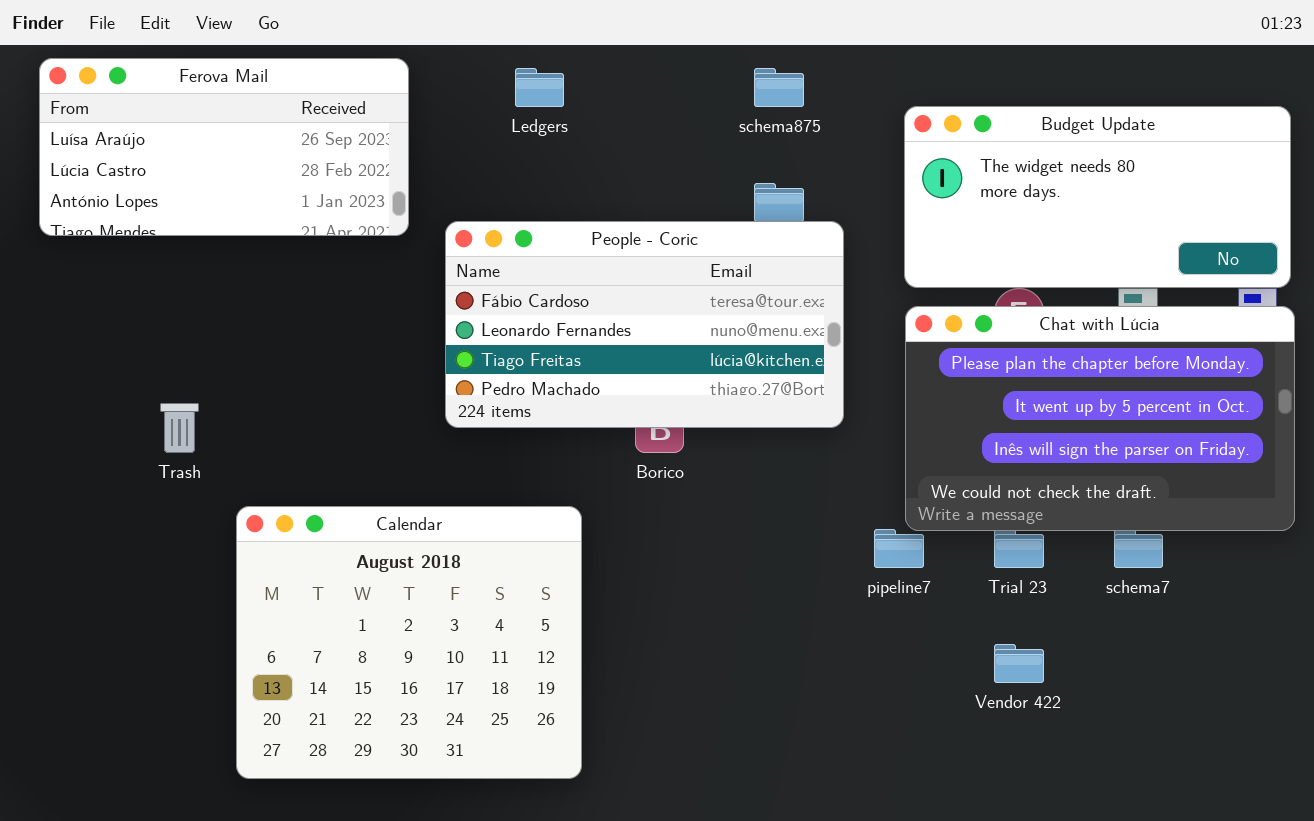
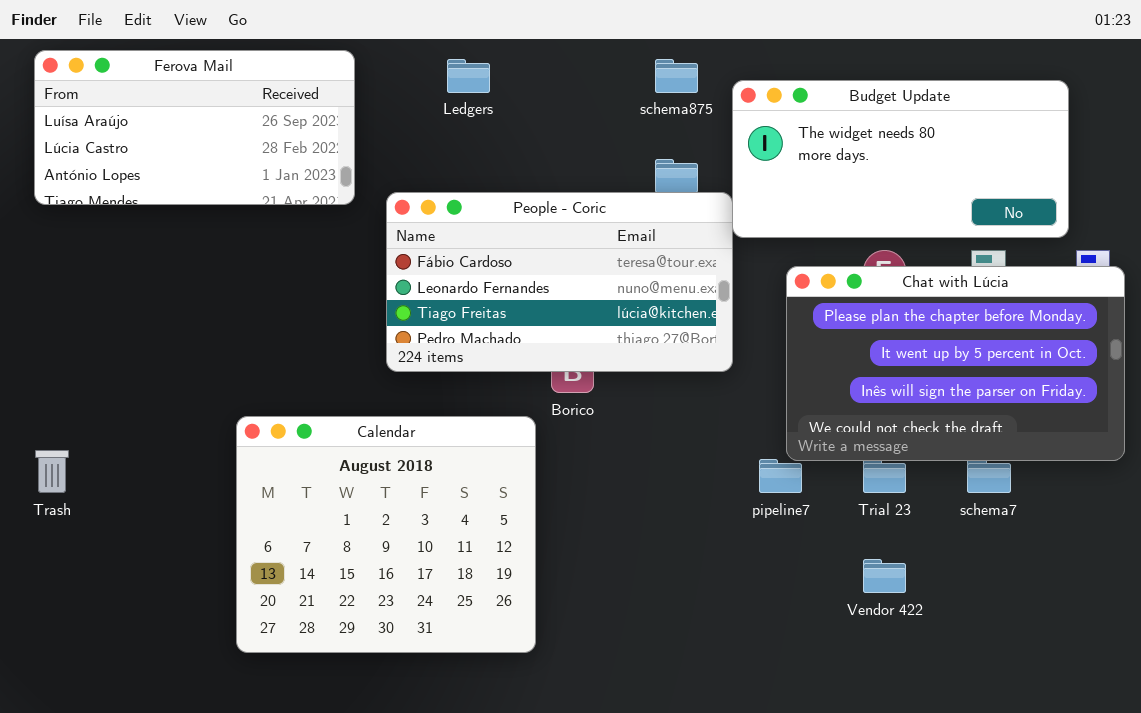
Budget Update: [904,106,1291,288] -> [732,80,1069,238], moved
Trash: [160,403,199,453] -> [35,450,69,493], moved
Calendar: [236,506,582,779] -> [236,416,536,653], moved

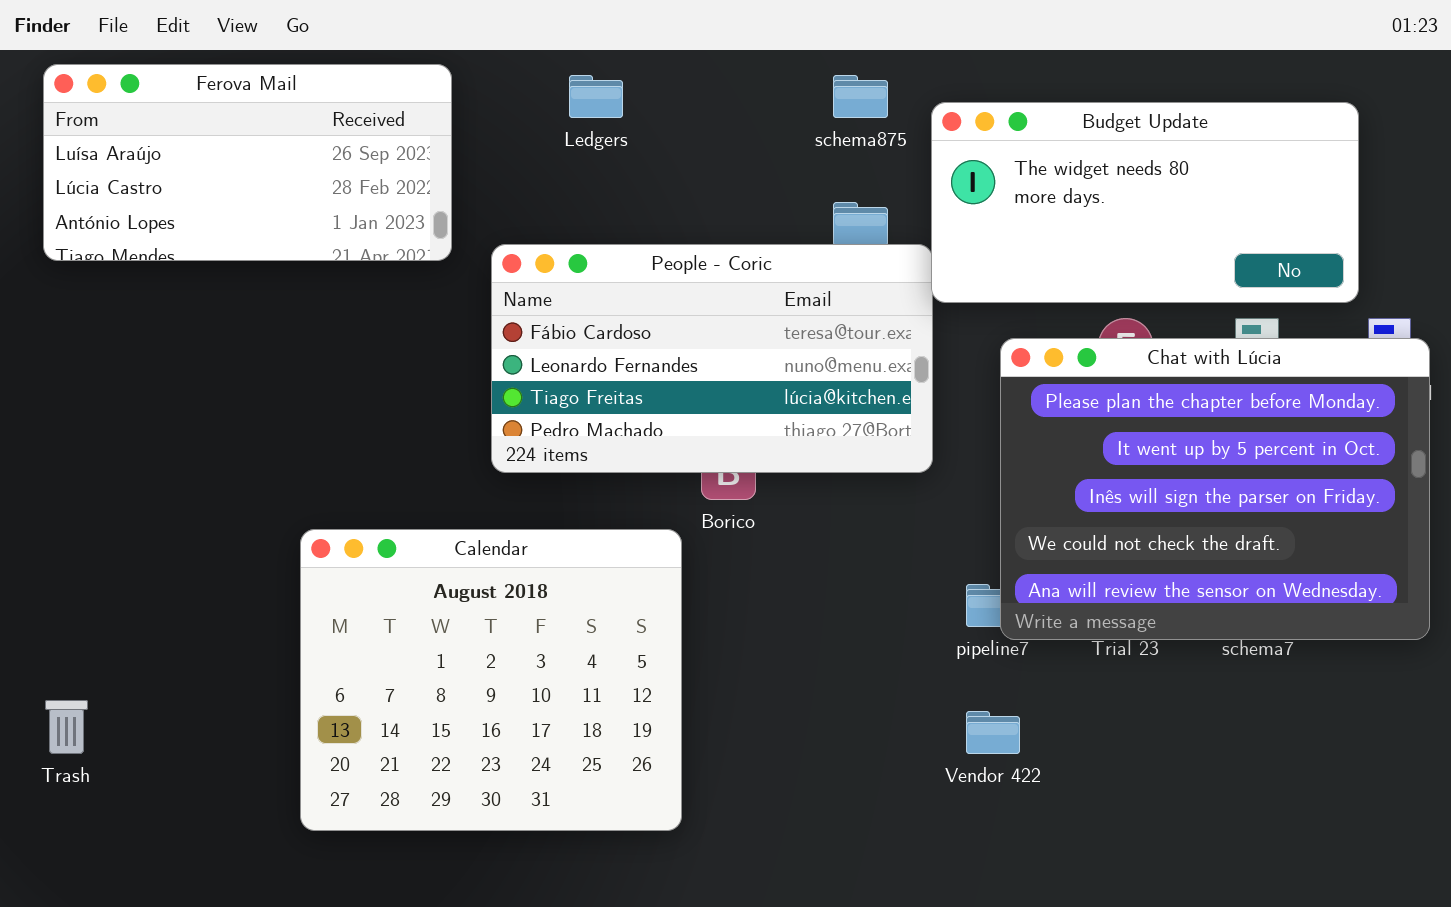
Chat with Lúcia: [786,266,1125,461] -> [1000,338,1430,640], resized
Trash: [35,450,69,493] -> [45,700,88,754], moved
Vendor 422: [863,559,906,593] -> [966,711,1020,754], moved

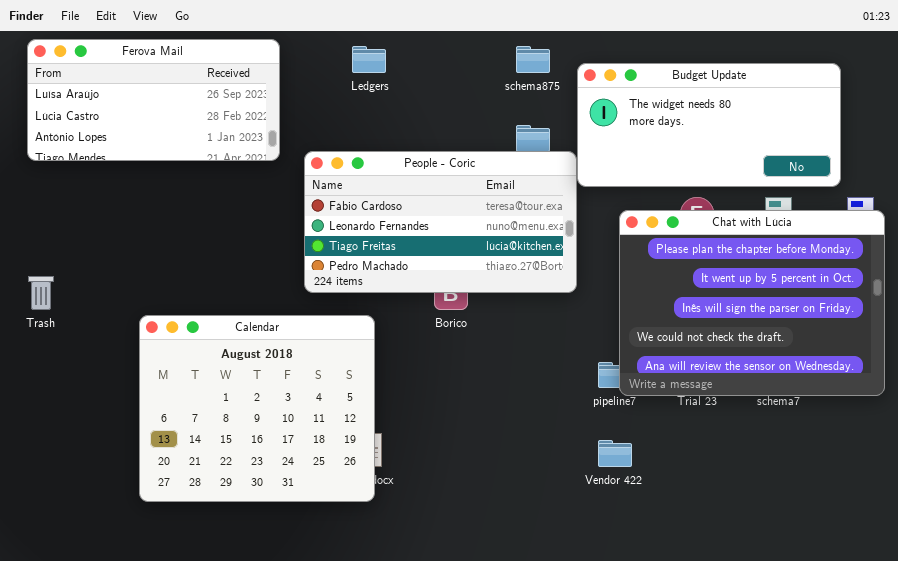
Calendar: [300,529,682,831] -> [139,315,375,502], moved
Trash: [45,700,88,754] -> [28,276,54,310], moved

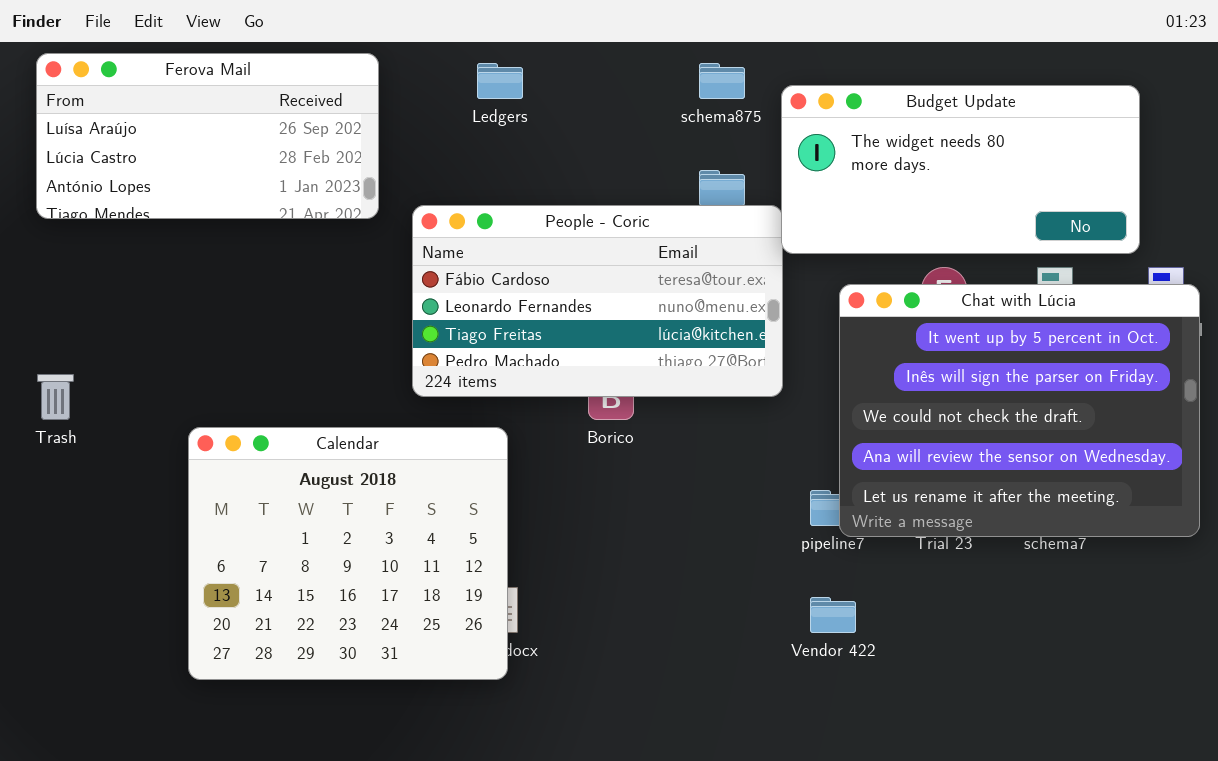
Chat with Lúcia: [619,210,885,396] -> [839,284,1200,537], scrolled down 1 row

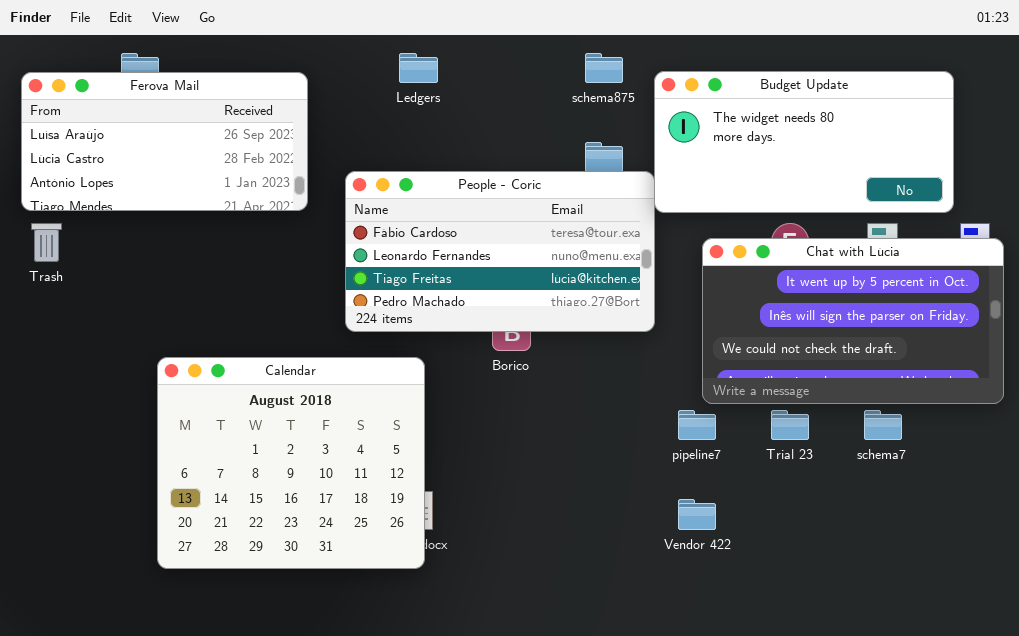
Ferova Mail: [36,53,379,219] -> [21,72,308,211], moved
Chat with Lúcia: [839,284,1200,537] -> [702,238,1004,404], resized
Trash: [37,374,74,420] -> [31,223,62,262], moved

